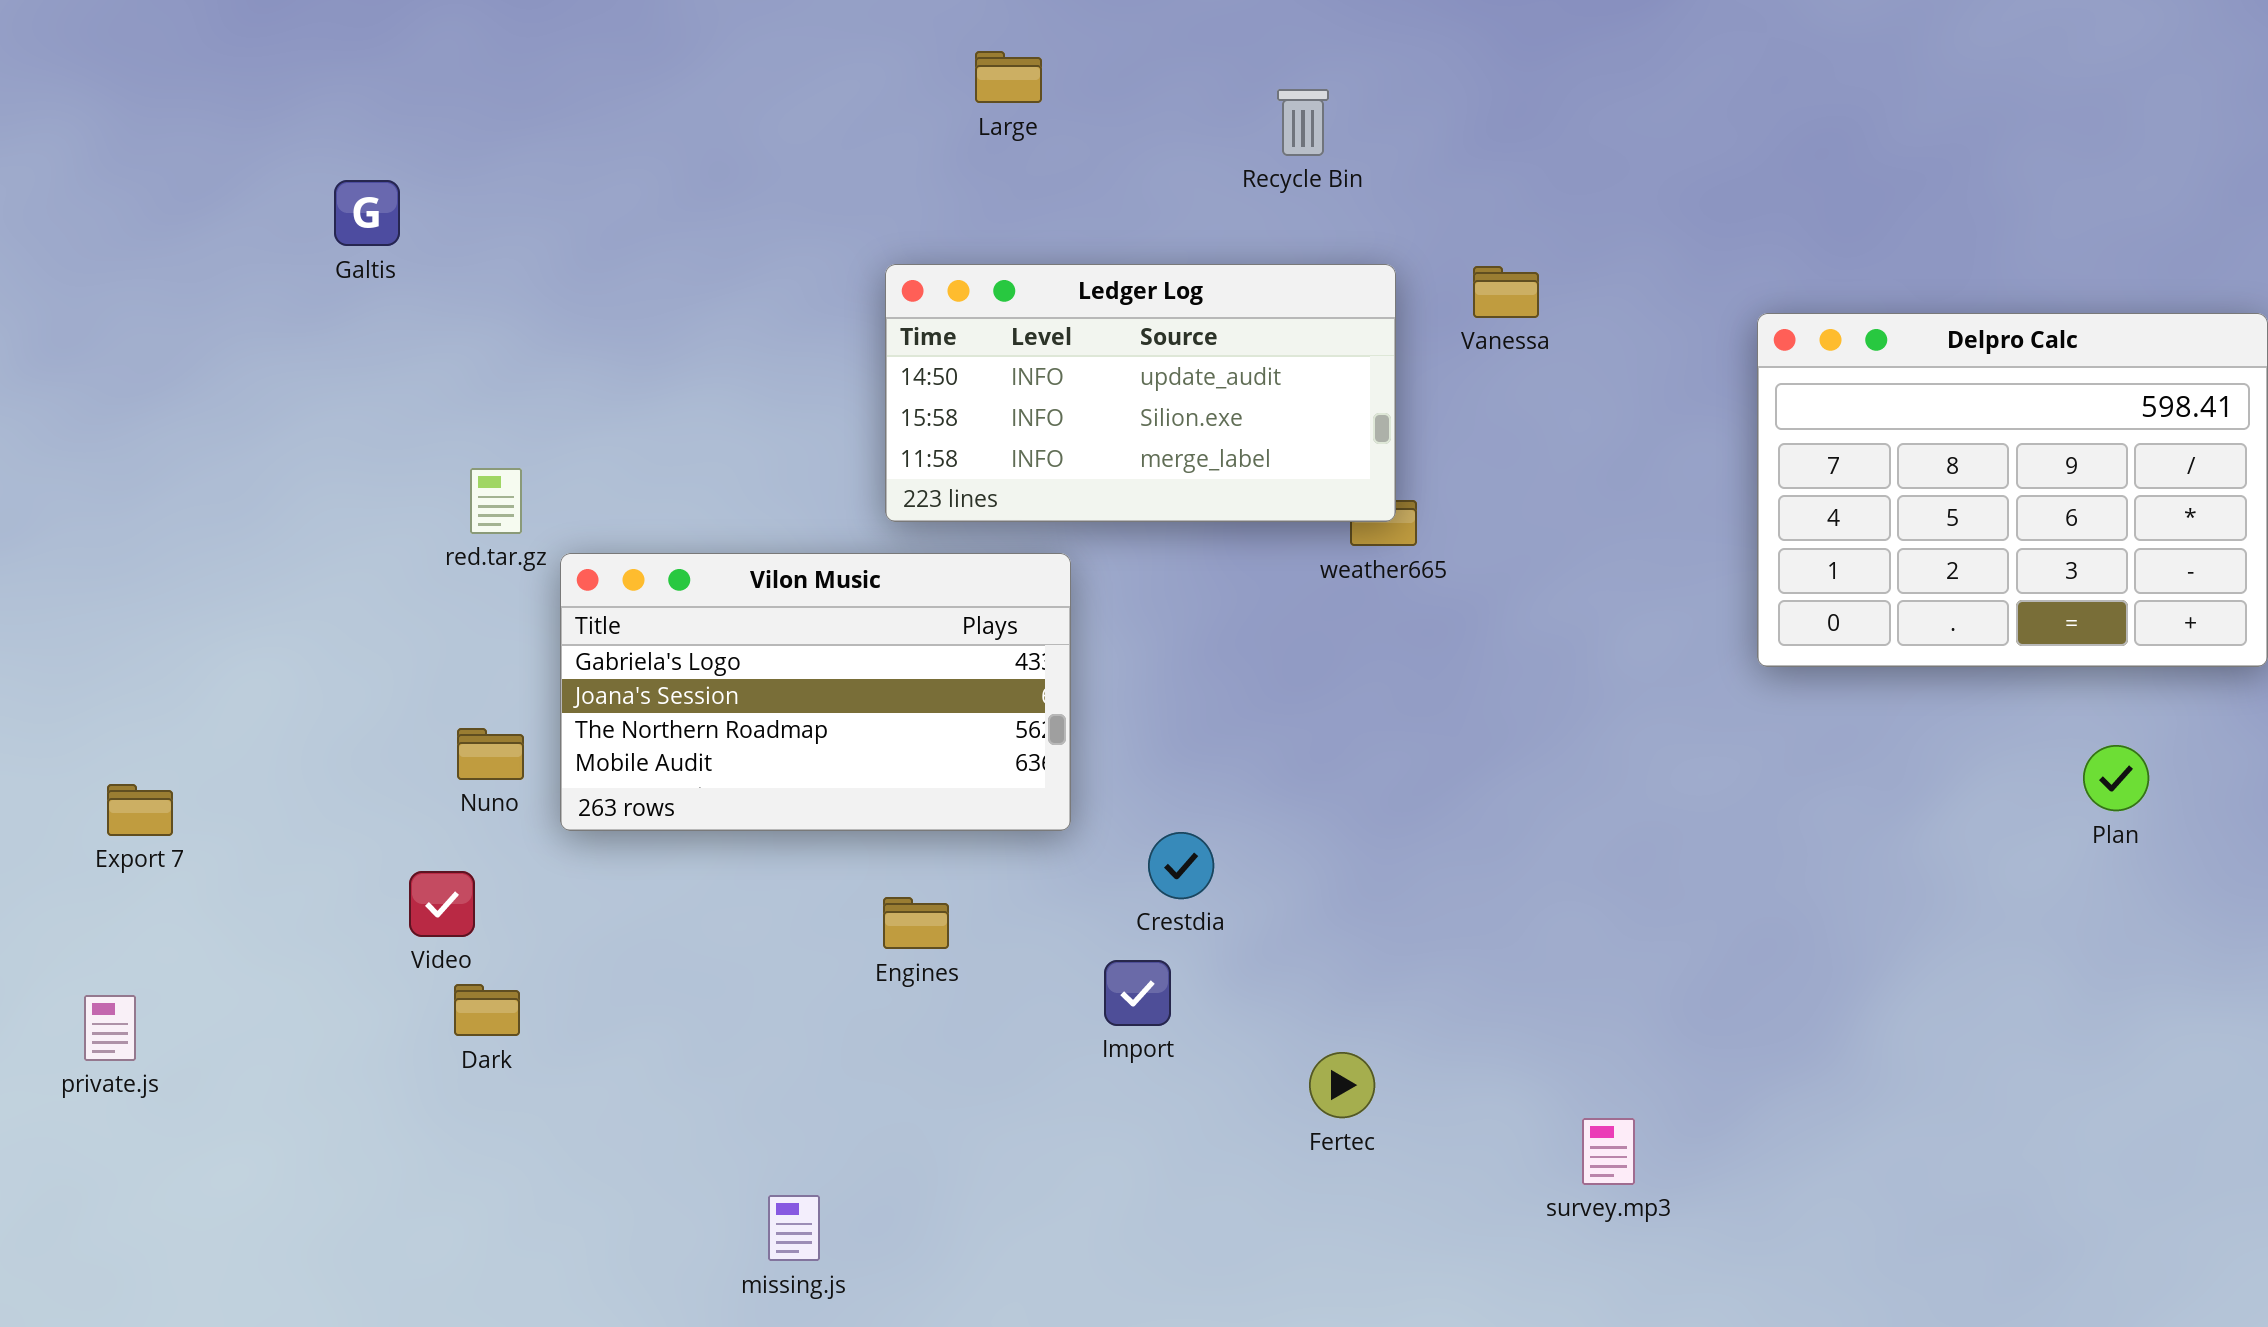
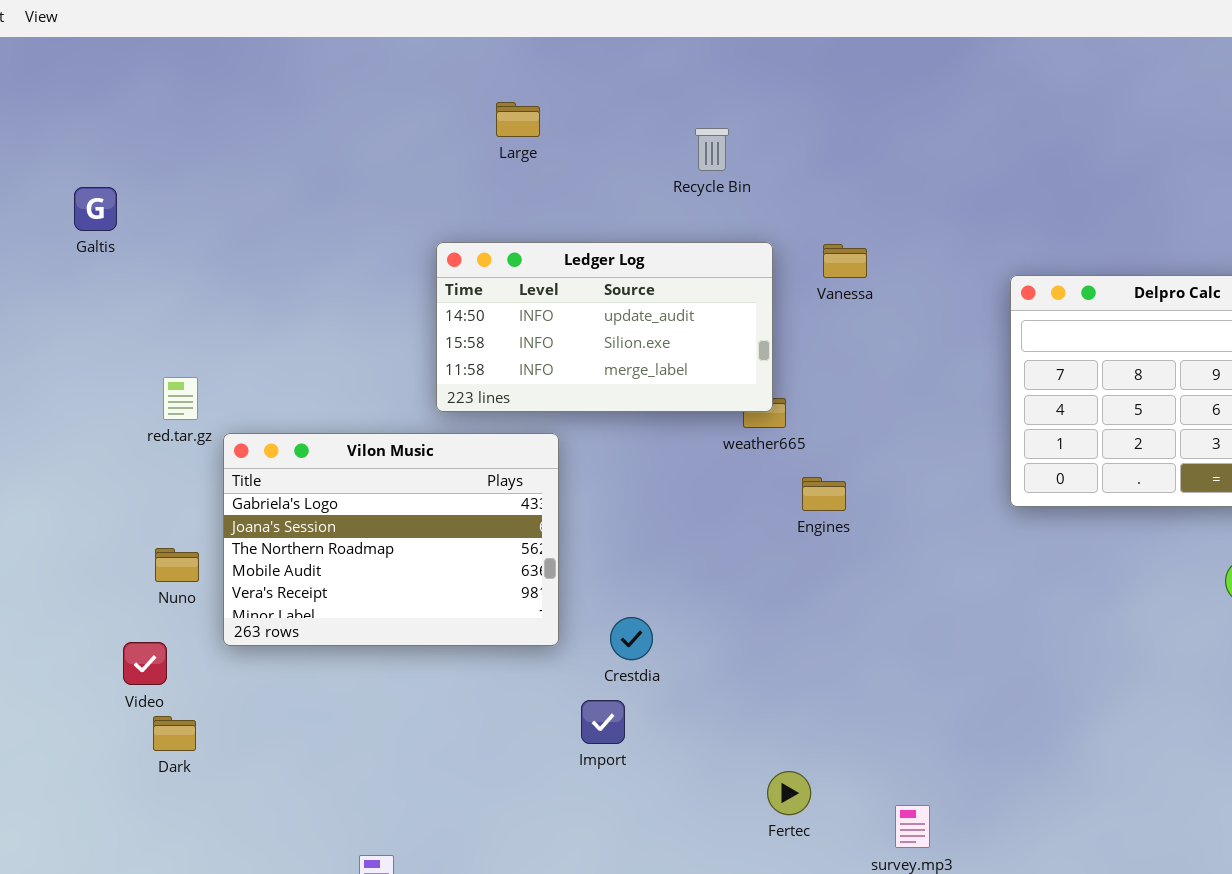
Vilon Music: [560,553,1071,831] -> [223,433,559,646], resized
Engines: [883,897,949,949] -> [802,477,846,511], moved
Fertec: [1309,1052,1375,1118] -> [767,771,811,815], moved

